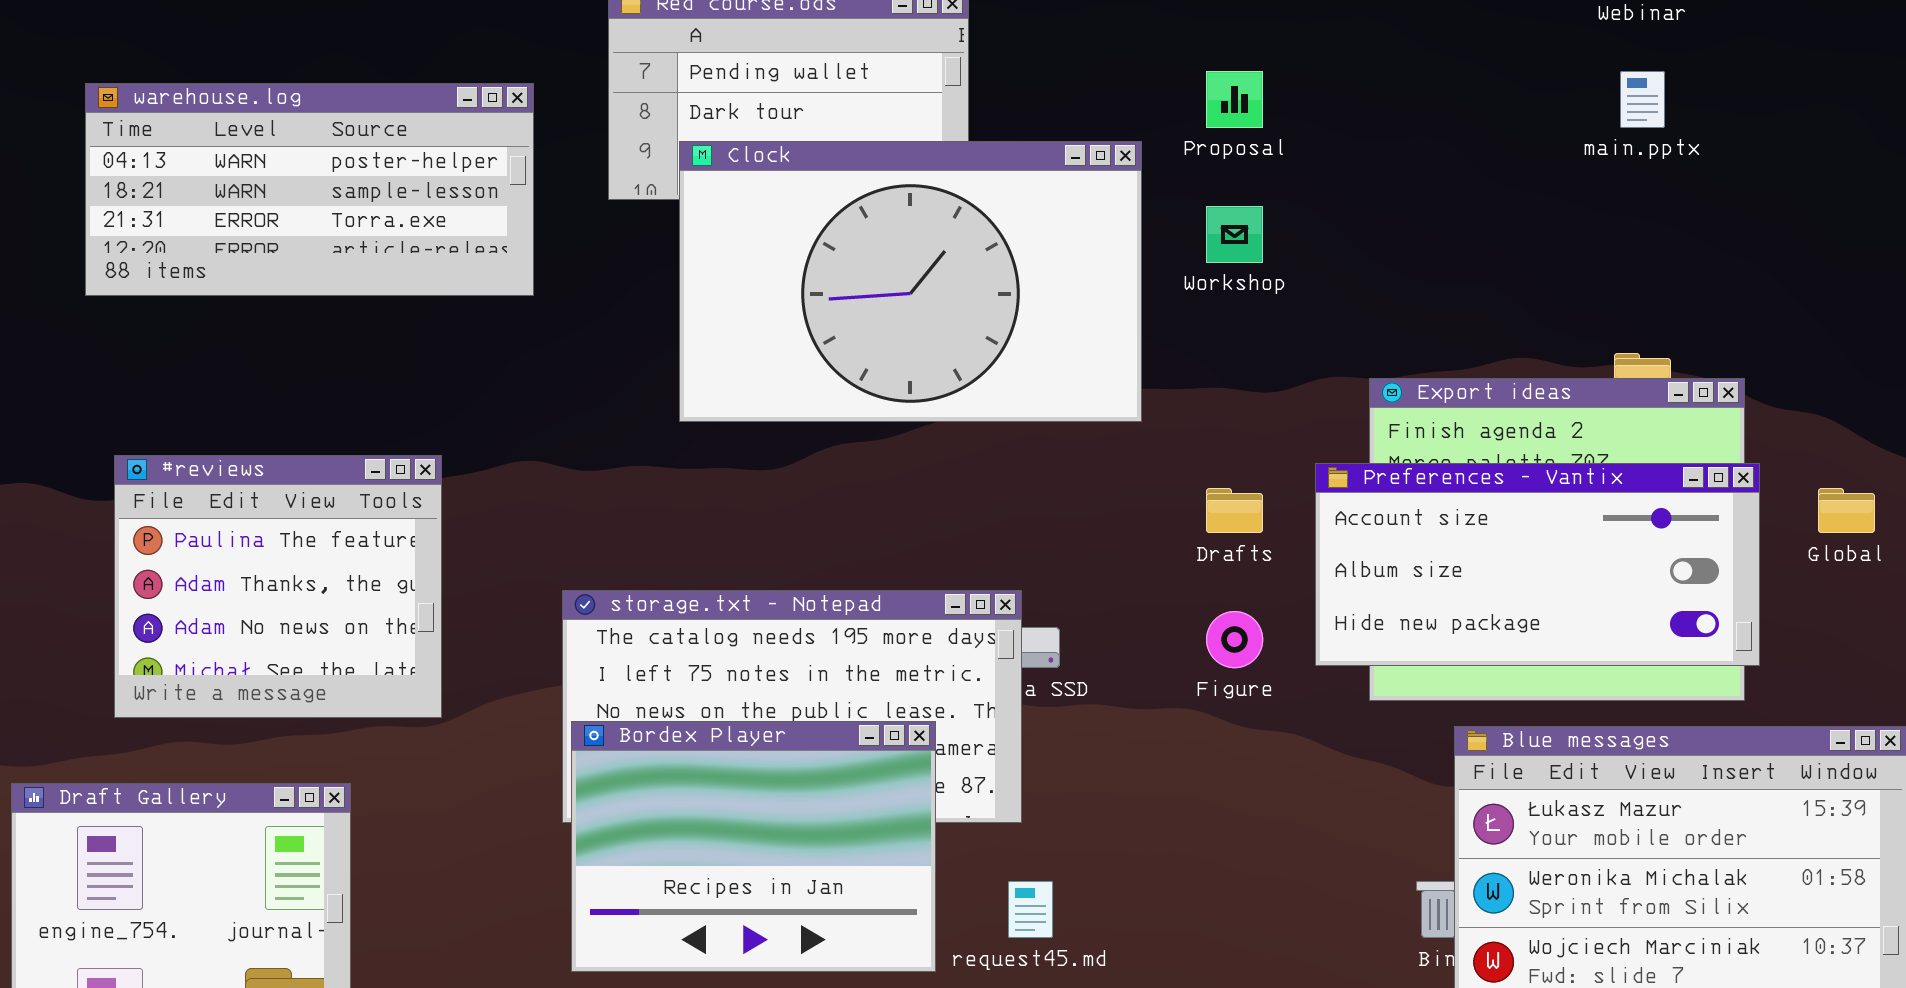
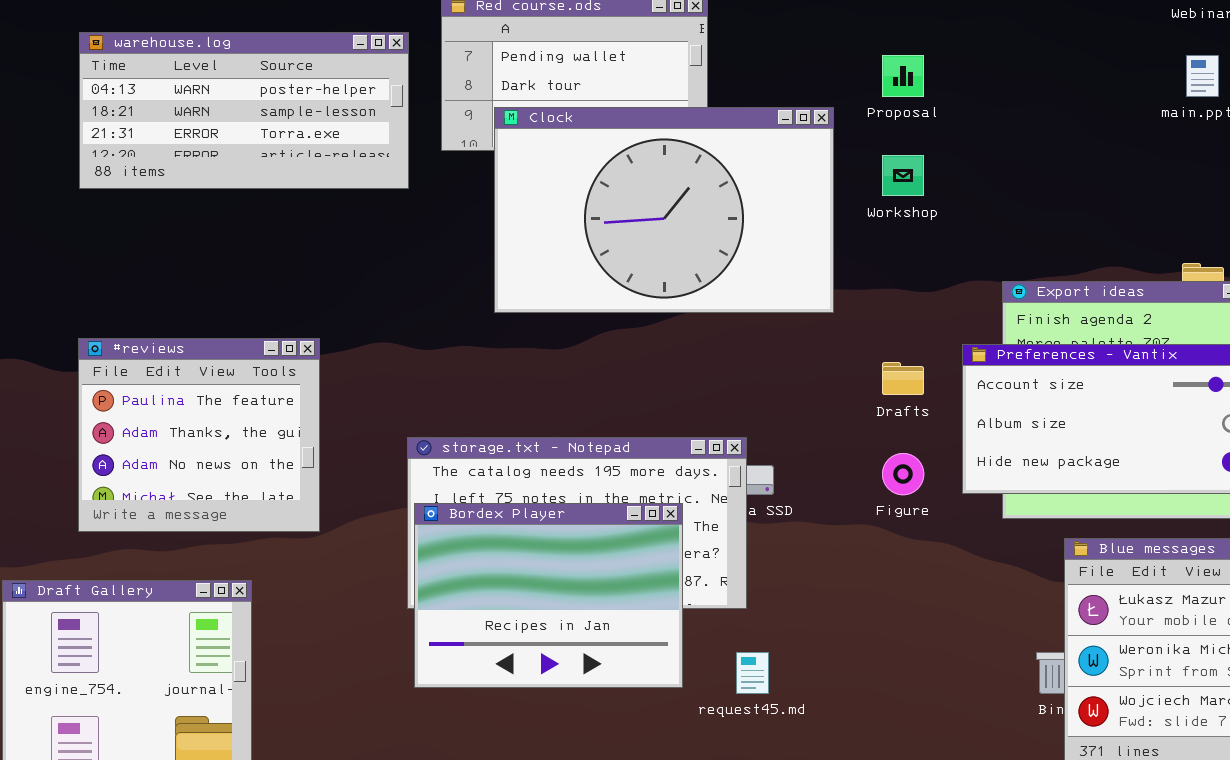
warehouse.log: [85,83,534,296] -> [79,32,409,189], moved
Bordex Player: [571,721,936,972] -> [414,503,683,688], moved

